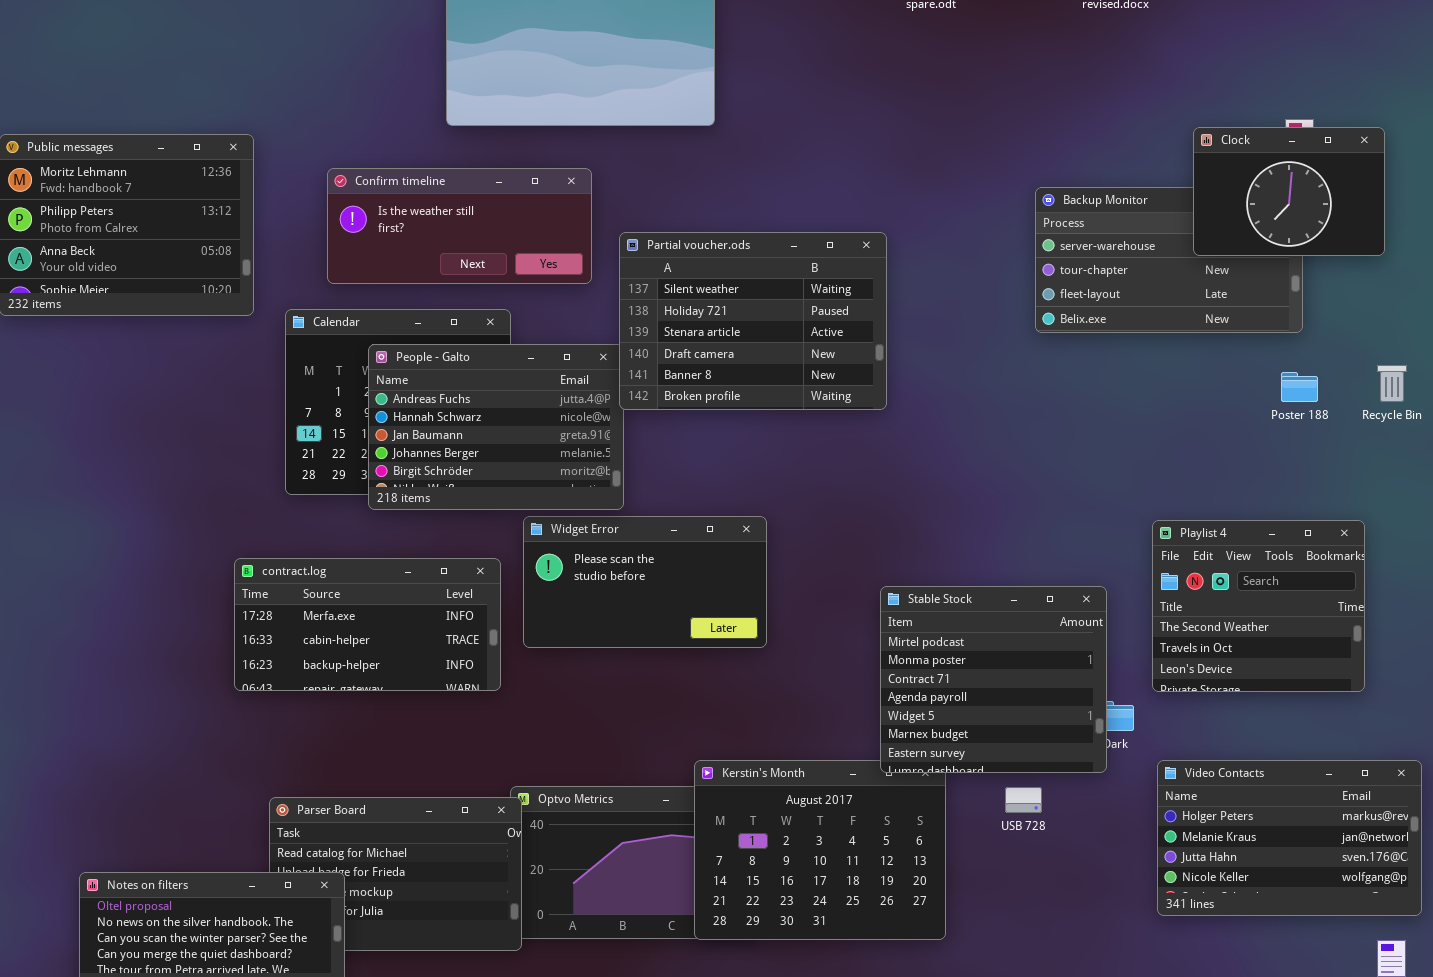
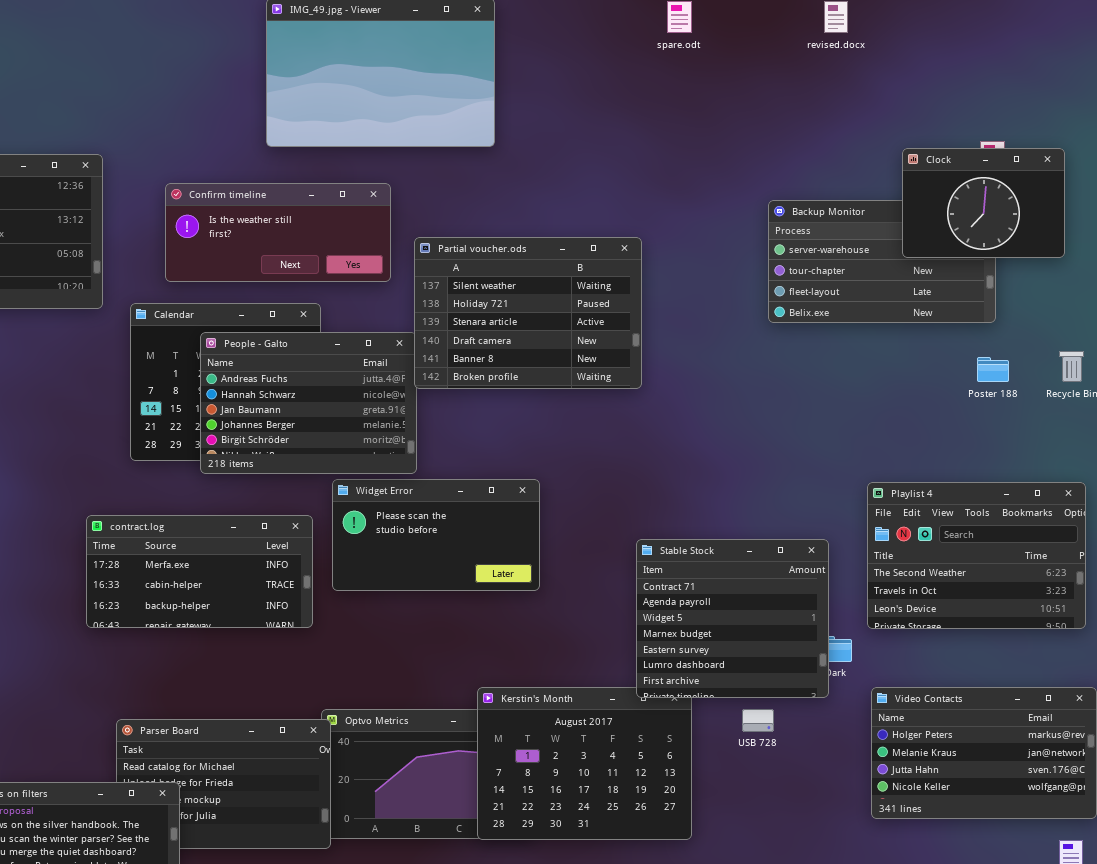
Playlist 4: [1152,520,1365,692] -> [867,482,1086,629], resized
Stable Stock: [880,586,1107,773] -> [636,539,829,698], scrolled down 2 rows

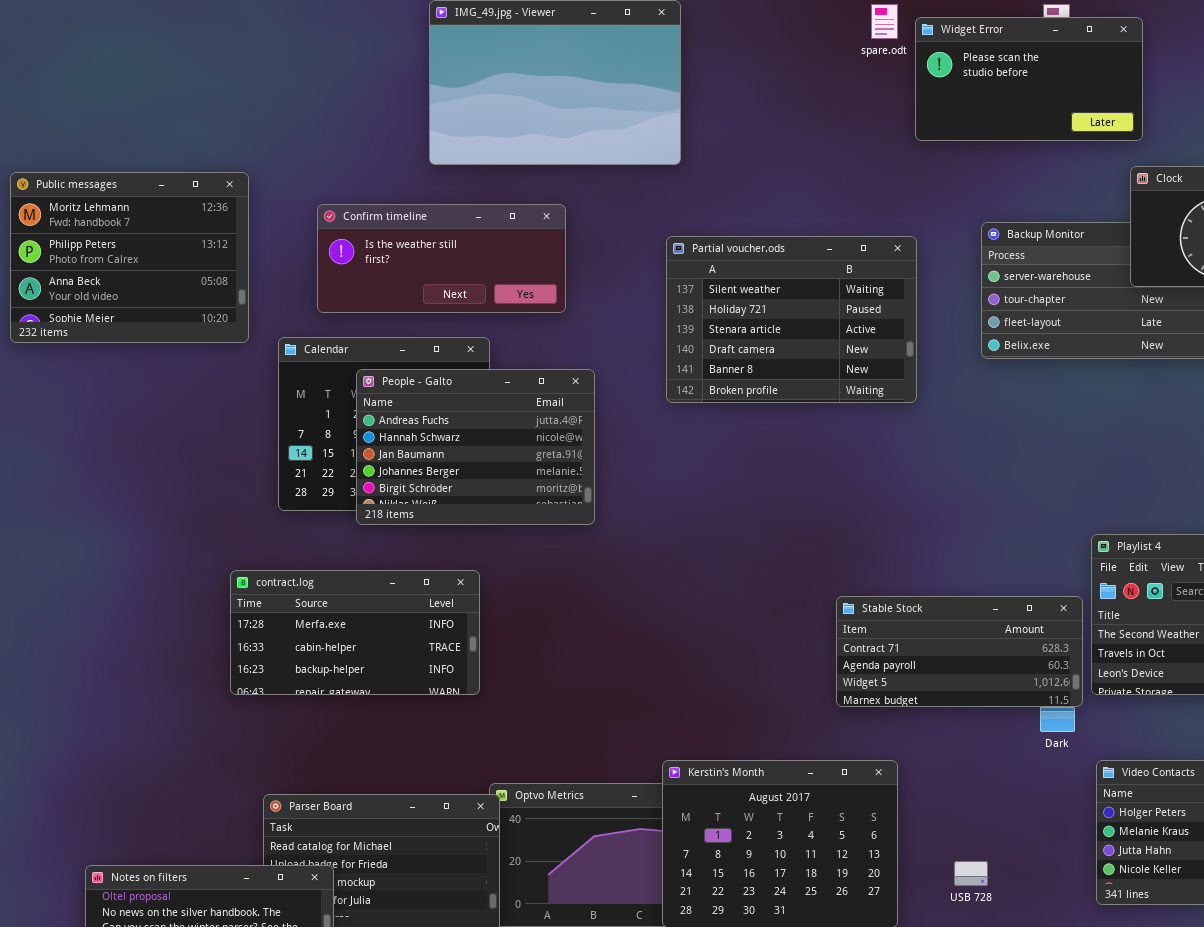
Partial voucher.ods: [414,237,642,389] -> [666,236,917,403], moved
Widget Error: [332,479,540,591] -> [915,17,1143,141], moved
Stable Stock: [636,539,829,698] -> [836,596,1083,707], resized
USB 728: [742,709,774,732] -> [954,861,988,886], moved

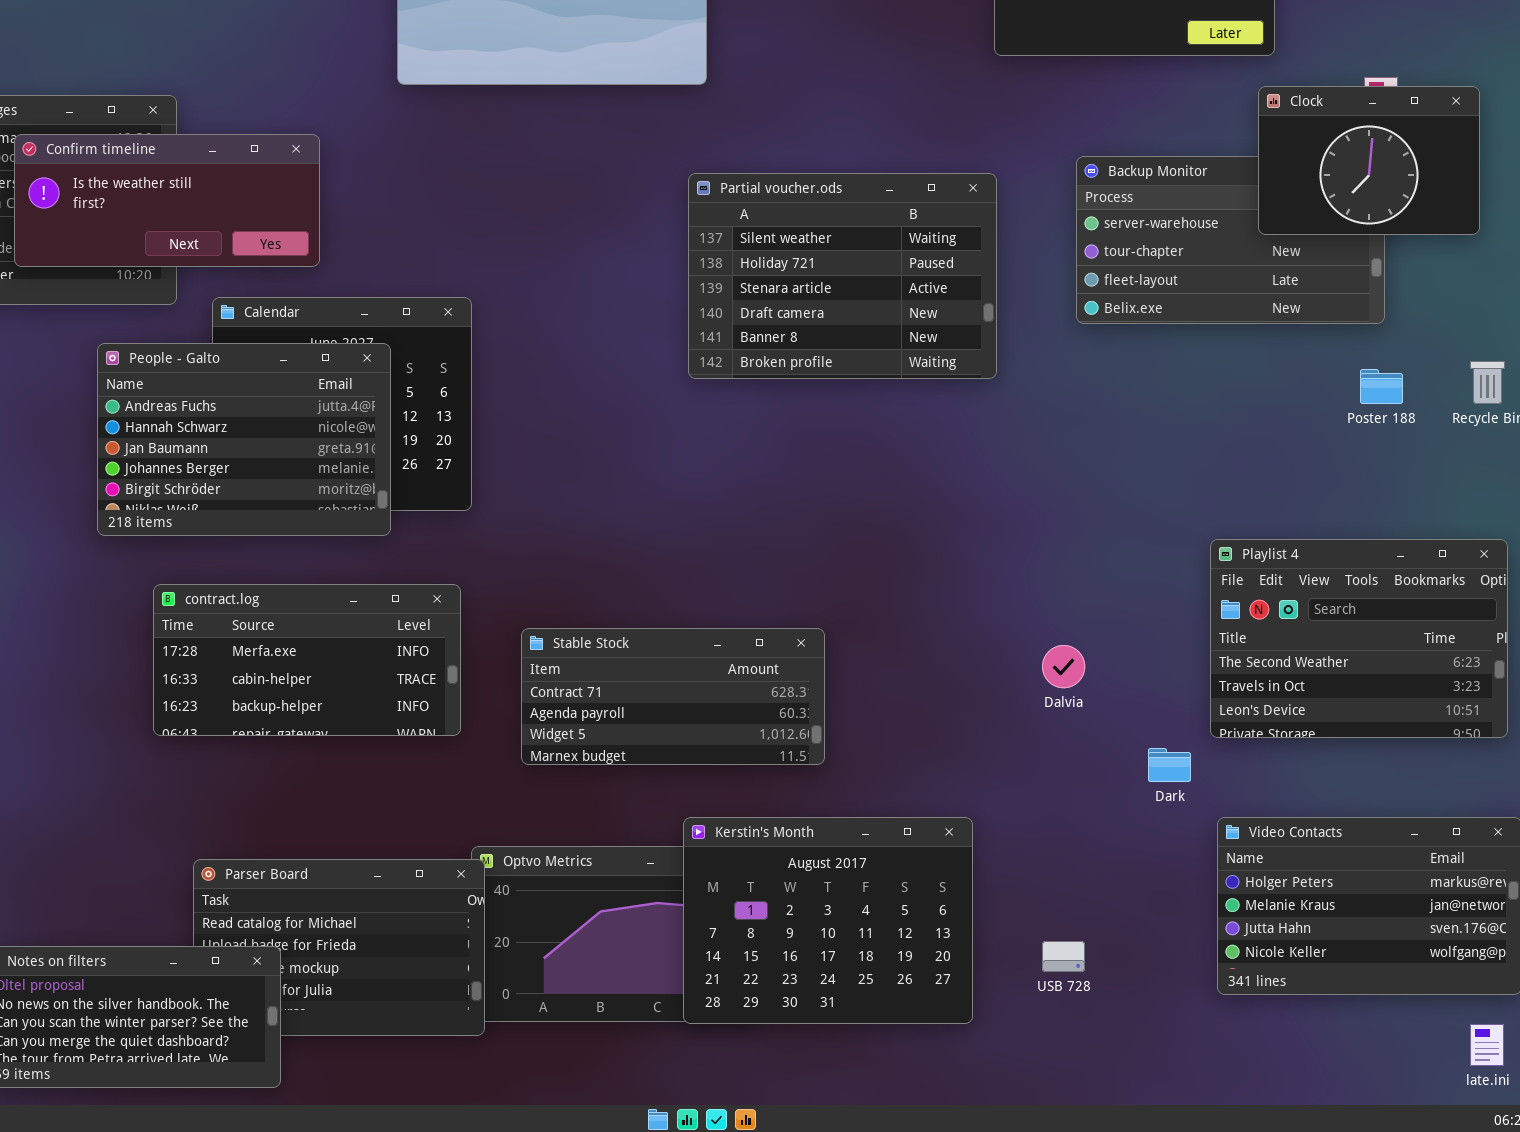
Confirm timeline: [317,204,566,313] -> [14,134,320,267], moved
People - Galto: [356,369,595,525] -> [97,343,391,536], moved
Stable Stock: [836,596,1083,707] -> [521,628,825,765], moved

